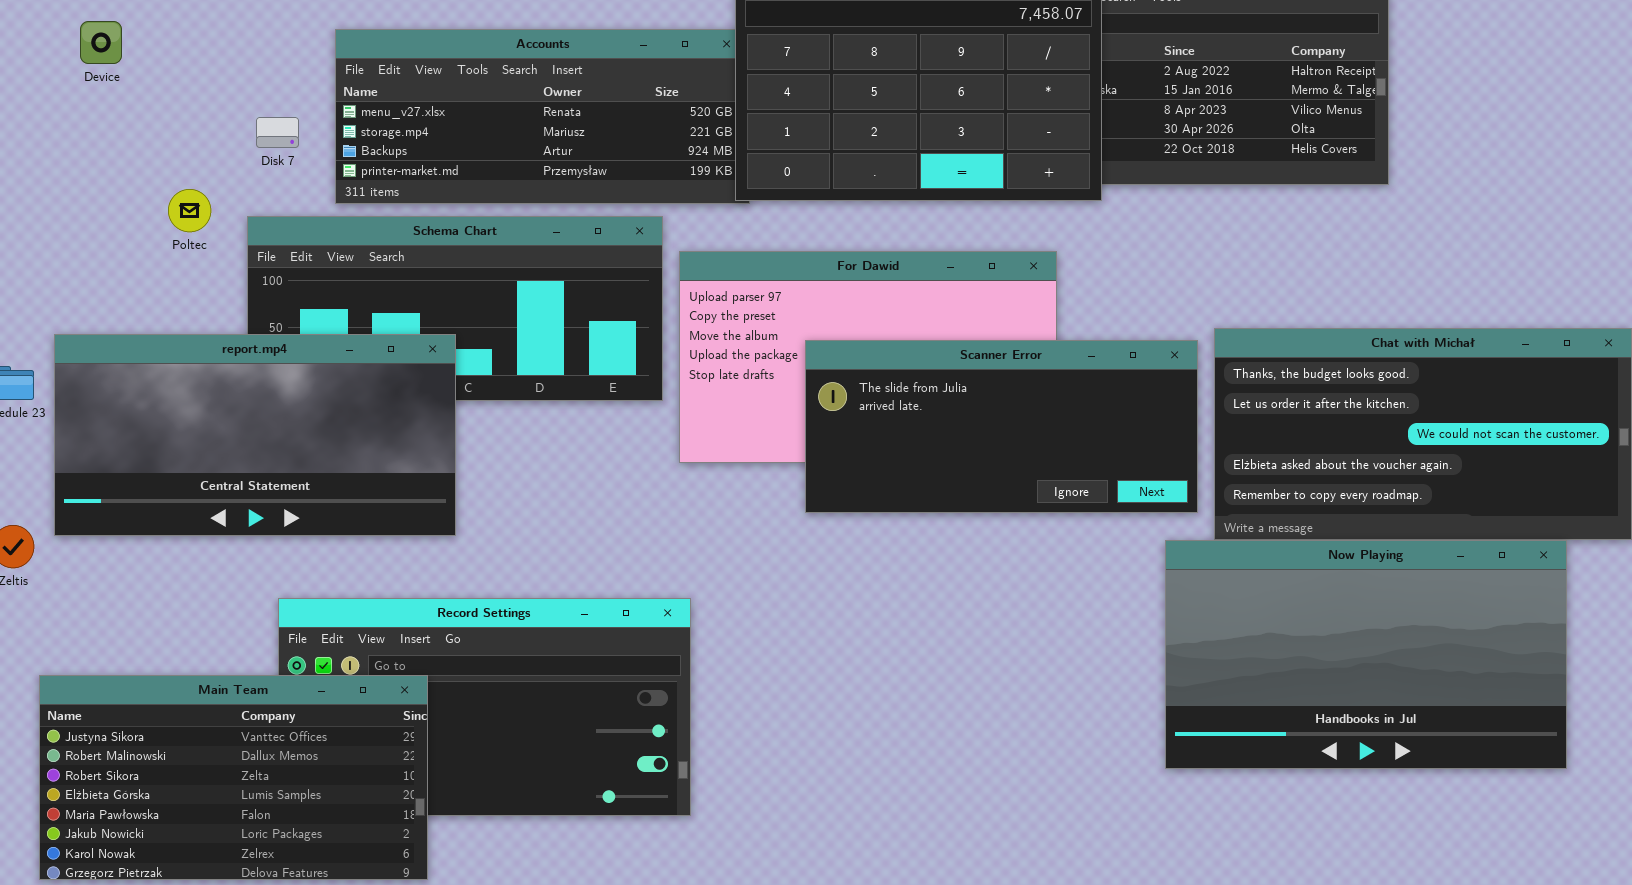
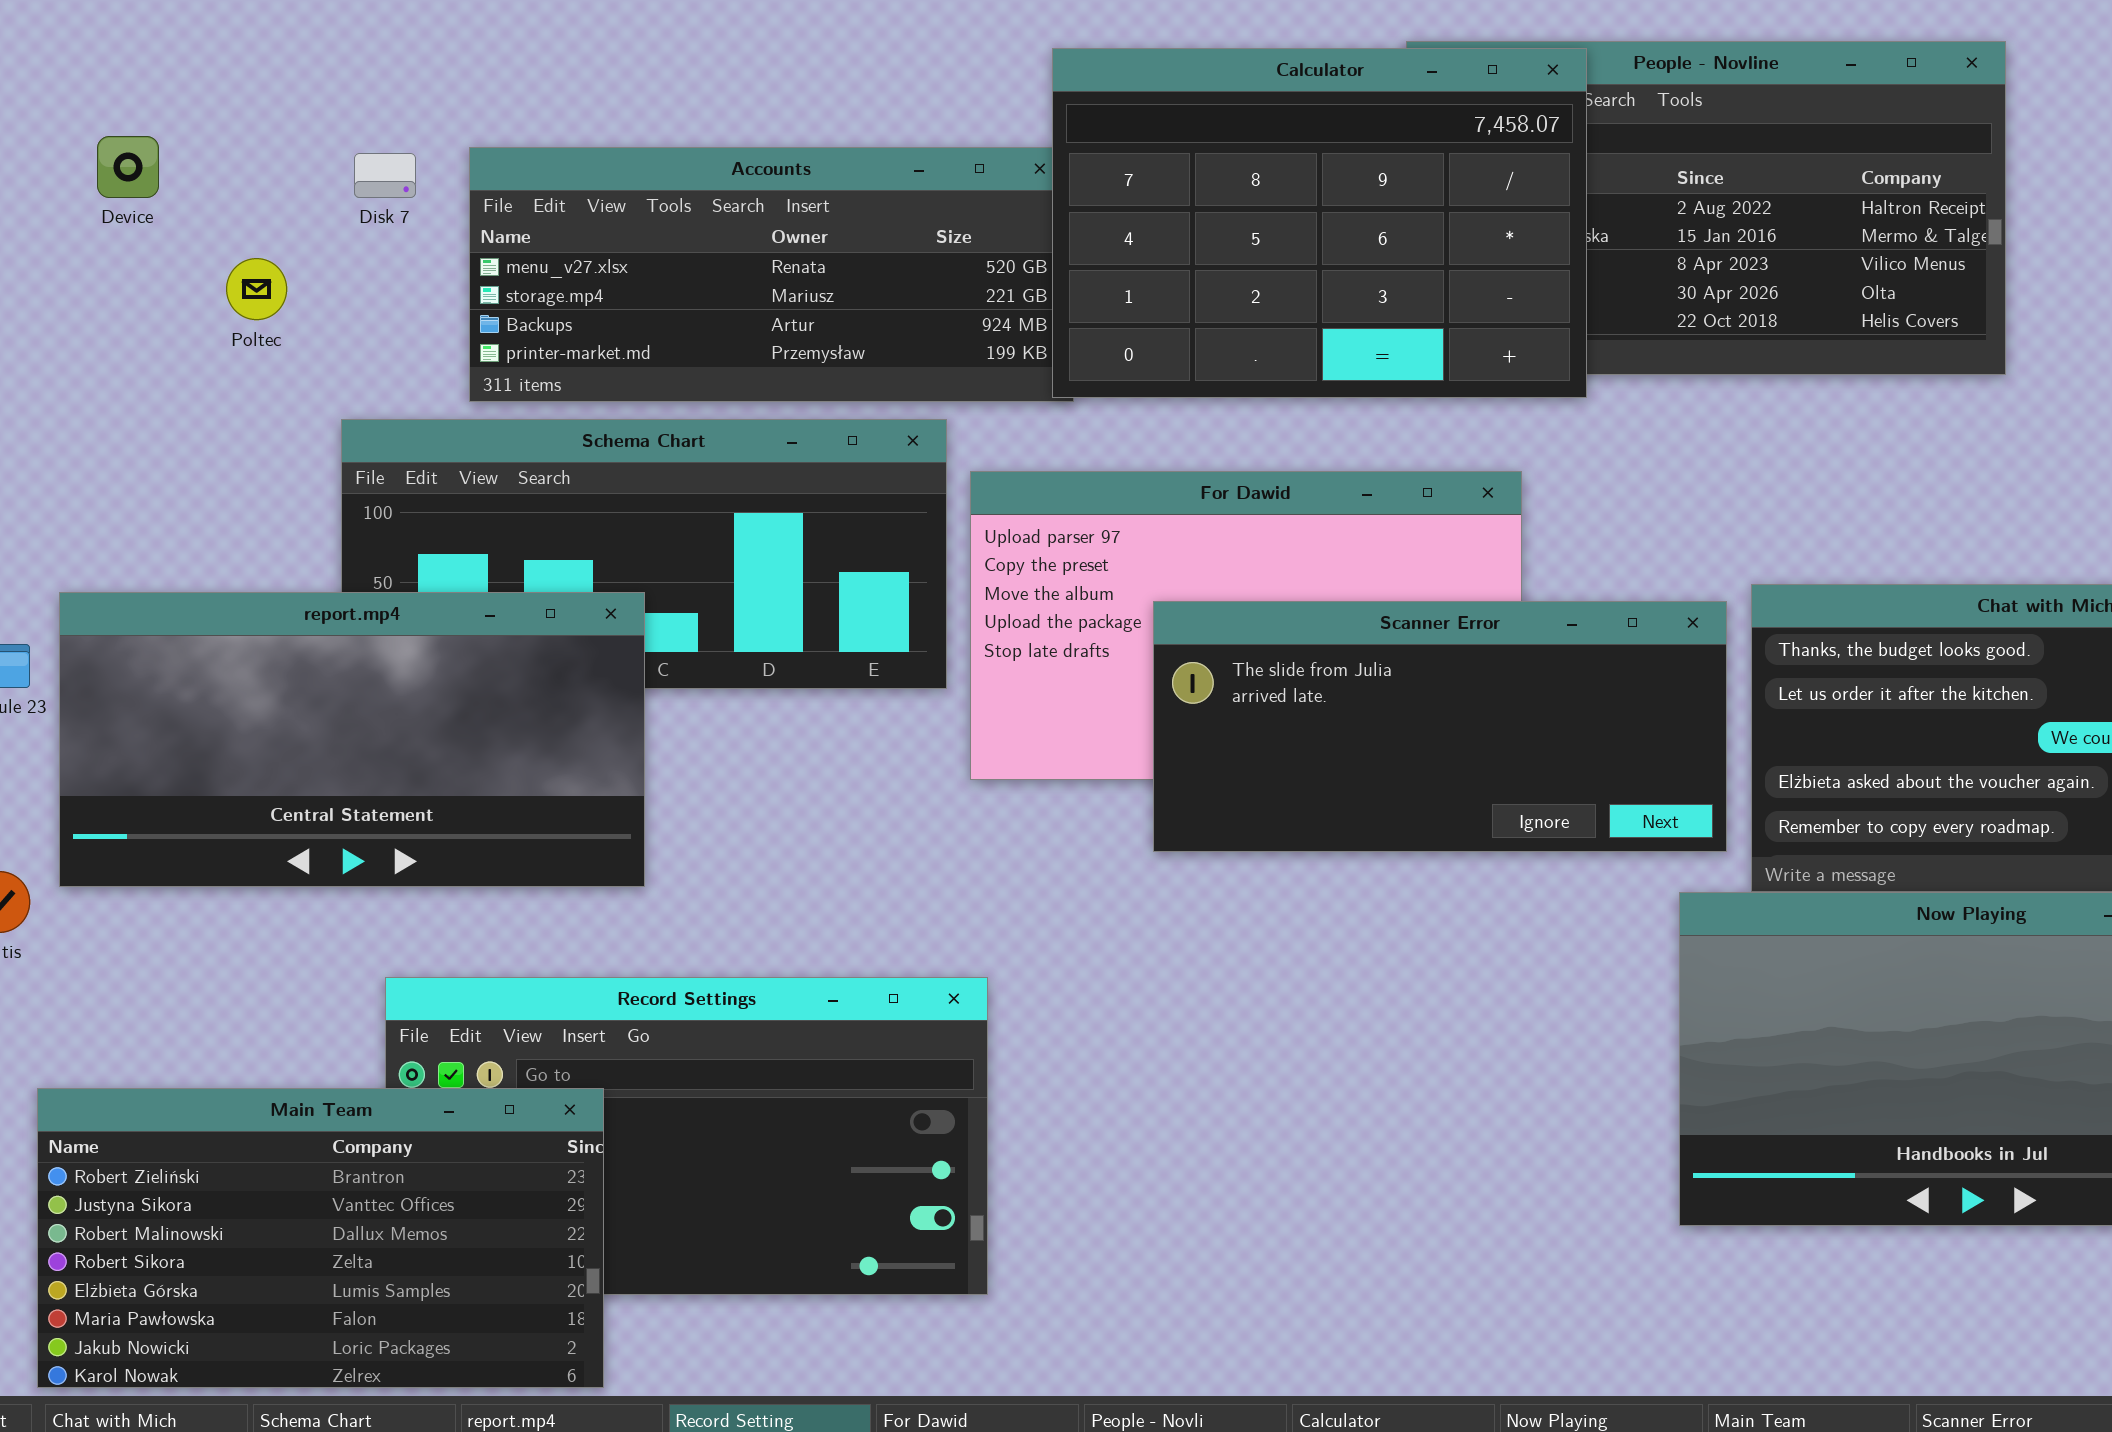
Disk 7: [256,117,299,148] -> [354,153,416,198], moved
Poltec: [168,189,211,232] -> [226,258,287,320], moved
Main Team: [39,675,428,880] -> [37,1088,604,1388], scrolled up 1 row

